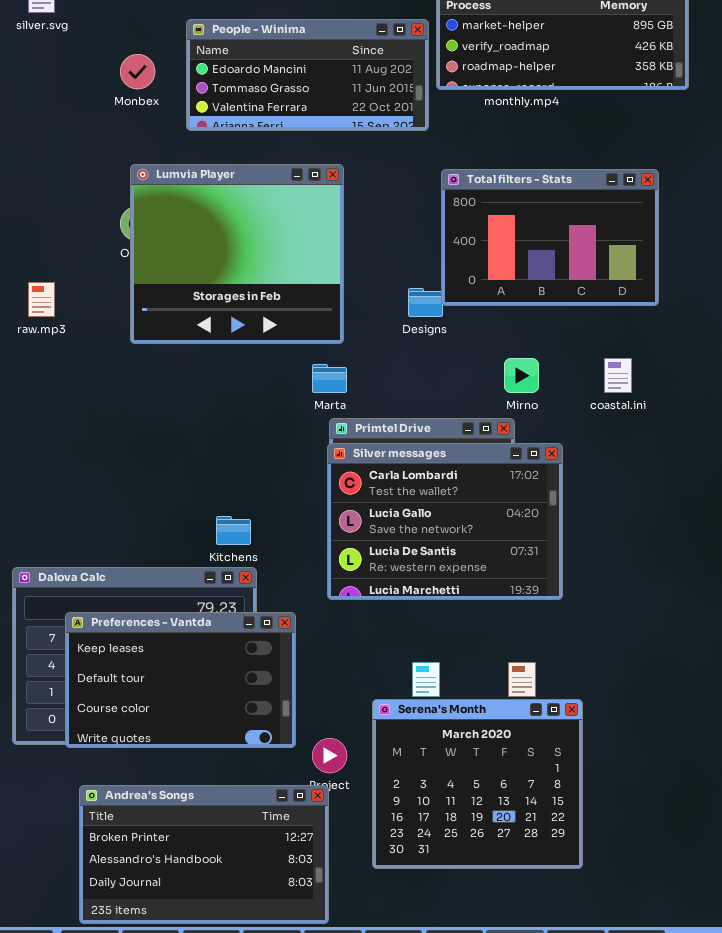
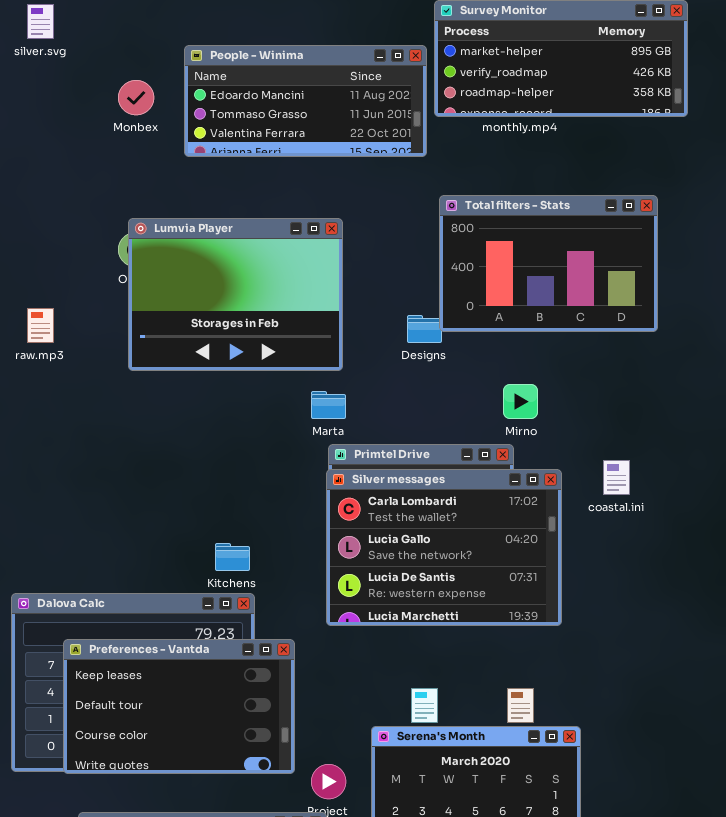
Lumvia Player: [130,164,344,344] -> [128,218,343,371], resized
coastal.ini: [604,358,632,393] -> [603,460,630,495], moved

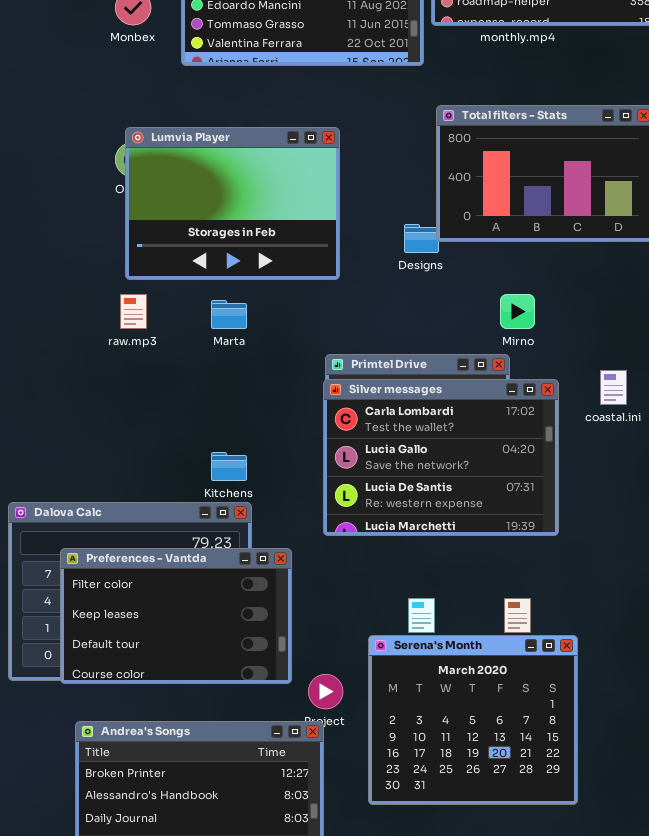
raw.mp3: [27,308,54,343] -> [120,294,147,329], moved
Marta: [311,391,346,419] -> [211,300,247,329], moved
Preferences - Vantda: [63,639,295,774] -> [60,548,292,684], scrolled up 1 row

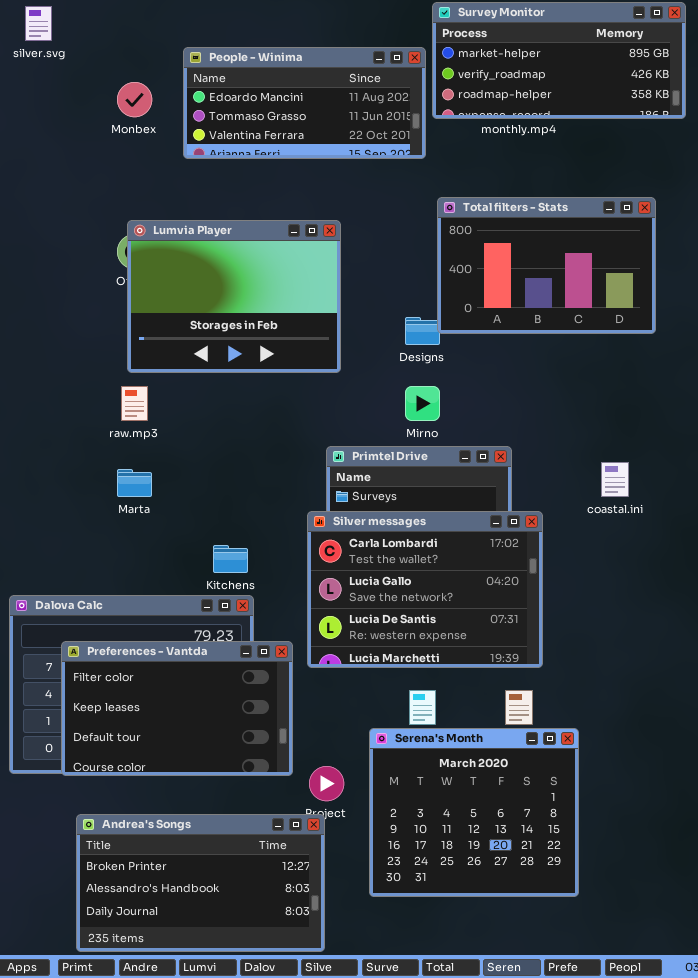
Mirno: [500,294,535,329] -> [405,386,440,421], moved
Marta: [211,300,247,329] -> [117,469,152,497], moved
Silver messages: [323,379,559,536] -> [307,511,543,668], moved

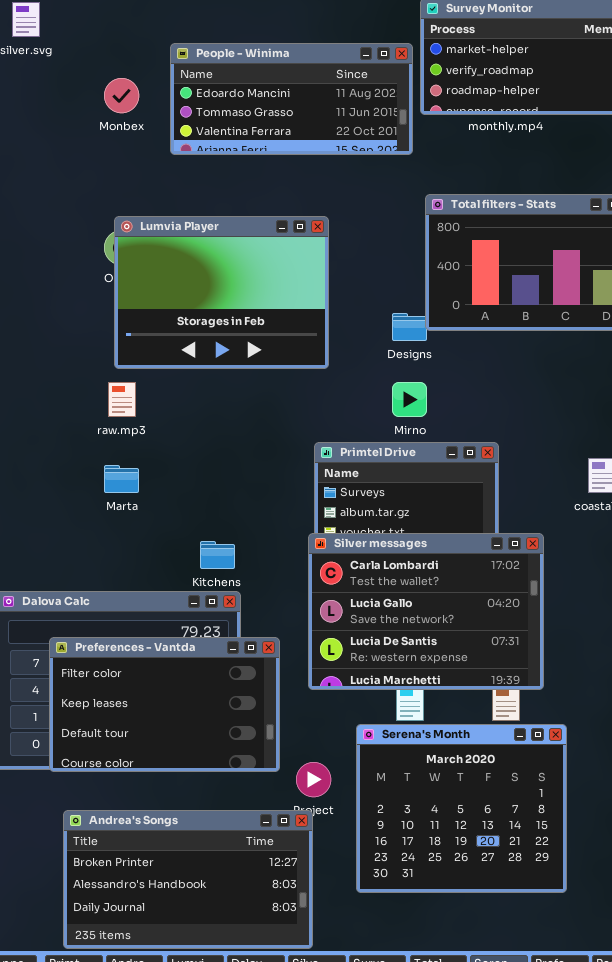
Silver messages: [307,511,543,668] -> [308,533,544,690], moved

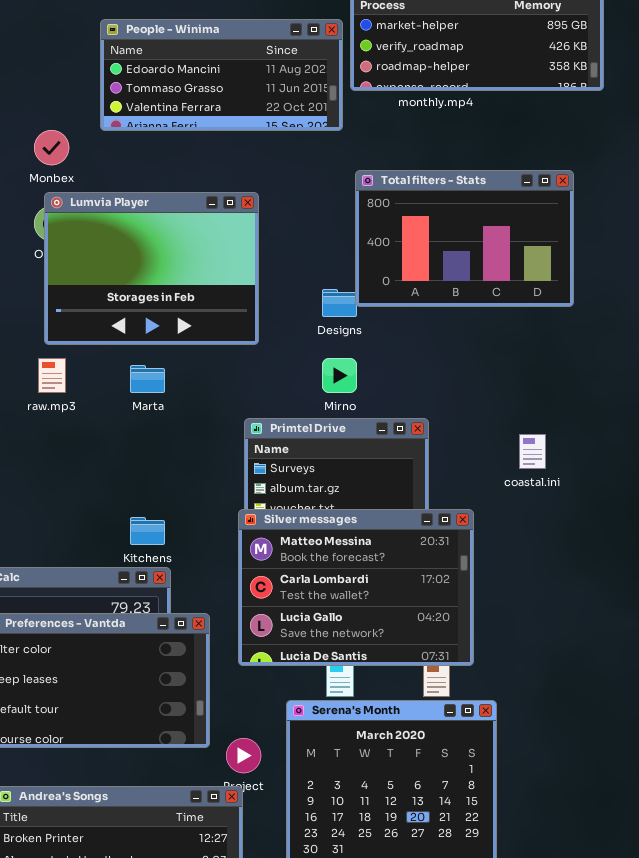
Monbex: [104,78,139,113] -> [34,130,69,165], moved
Marta: [104,465,139,493] -> [130,365,165,393], moved
Silver messages: [308,533,544,690] -> [238,509,474,666], scrolled up 1 row

